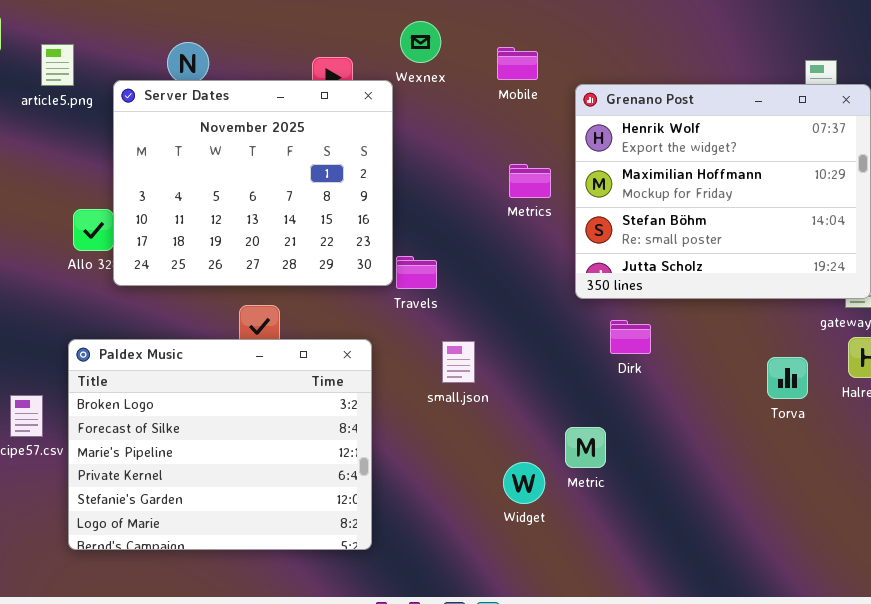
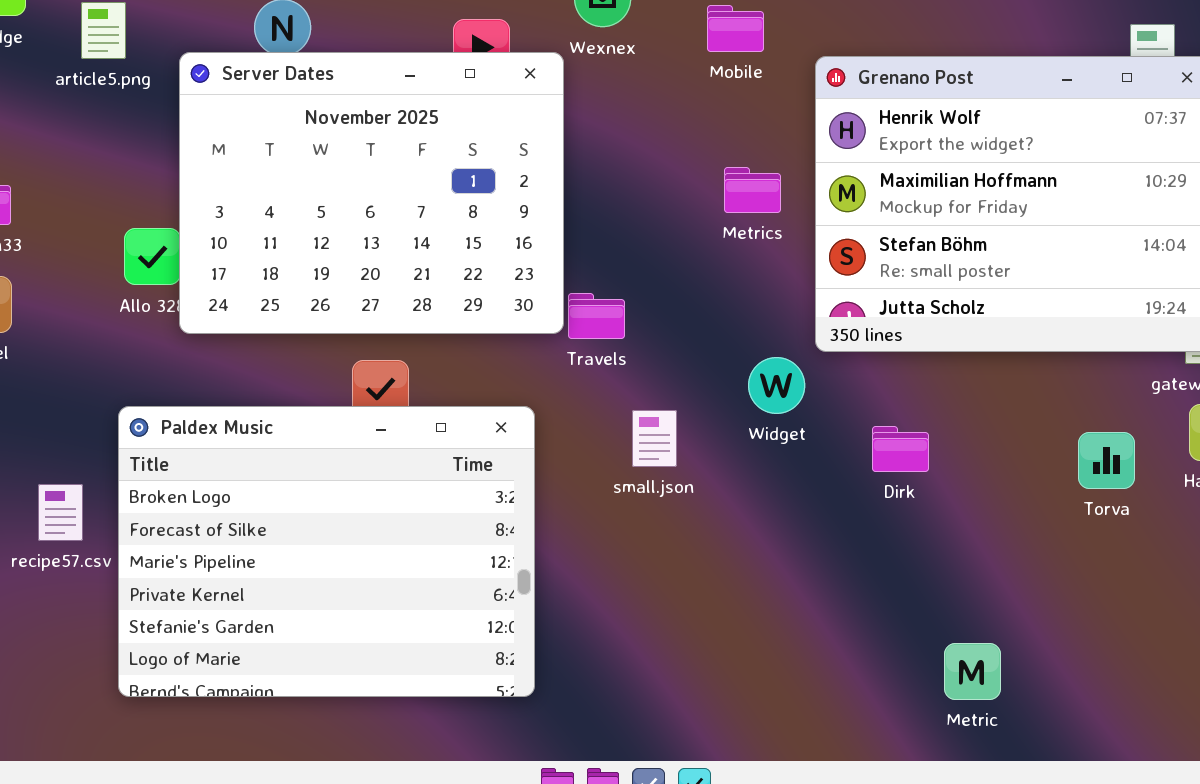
Dirk: [610,320,651,354] -> [872,426,929,472], moved
Metric: [565,427,606,468] -> [944,643,1001,700], moved
Widget: [503,462,545,504] -> [748,357,805,414], moved

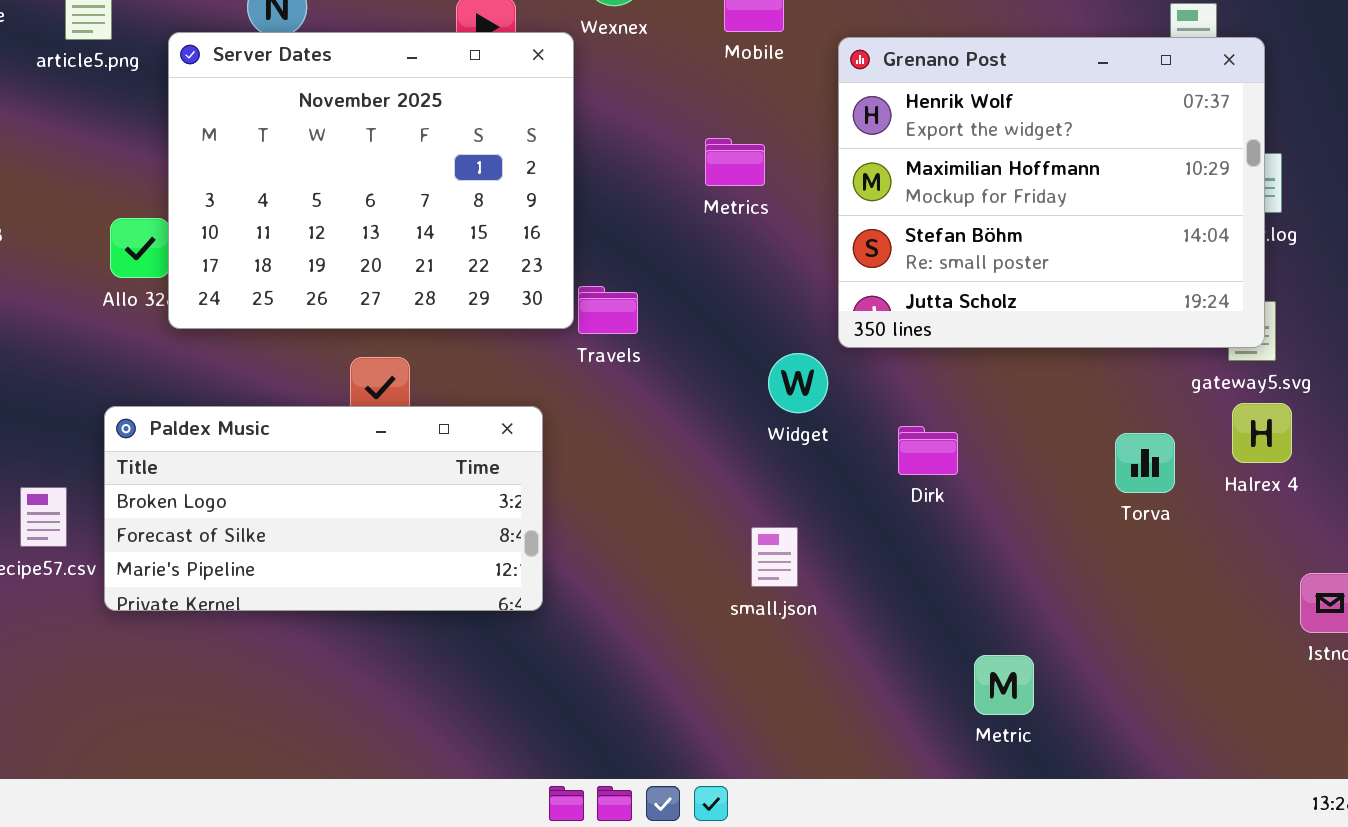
Metrics: [724,167,781,213] -> [705,138,765,186], moved
Paldex Music: [118,406,535,697] -> [104,406,543,611], resized
small.json: [632,410,677,467] -> [751,527,798,587], moved

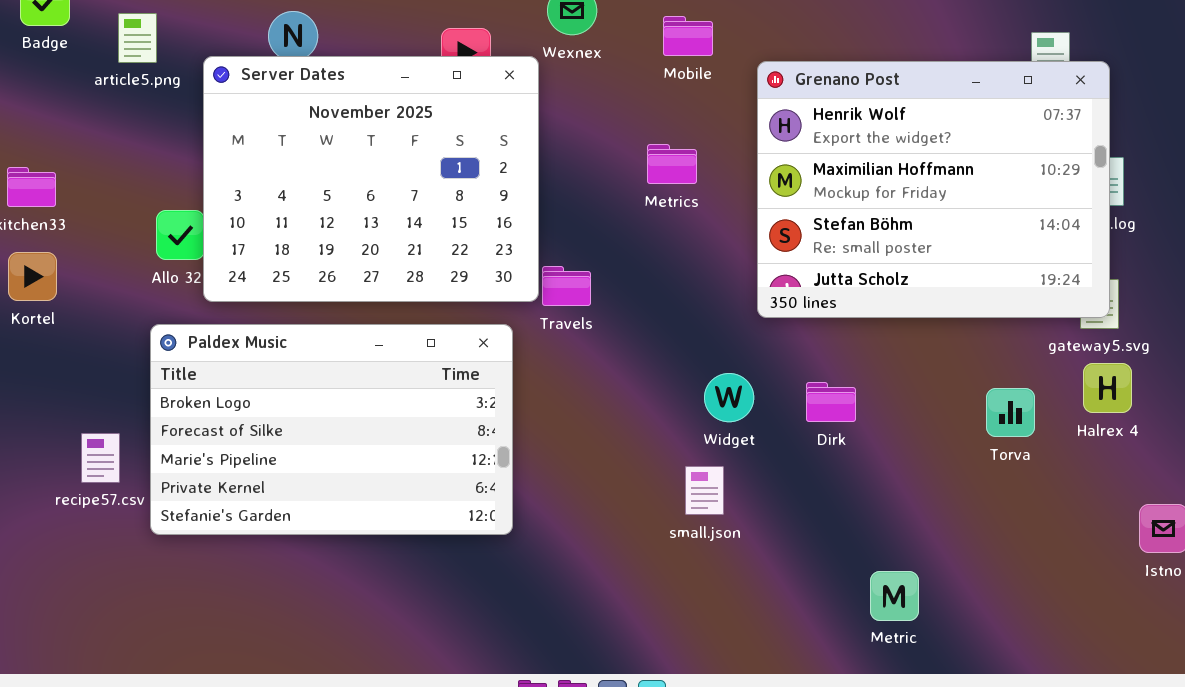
Widget: [768,353,828,413] -> [704,373,754,422], moved
Paldex Music: [104,406,543,611] -> [150,324,513,535], resized

